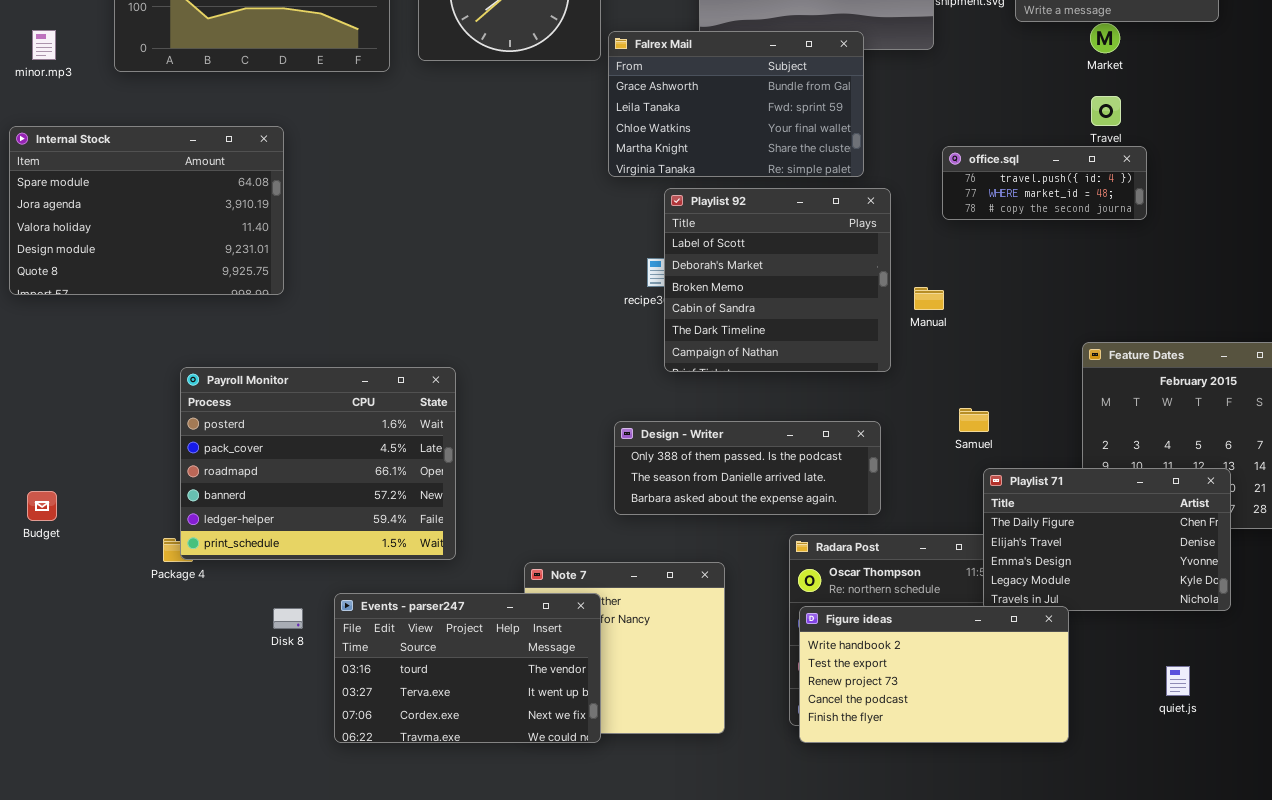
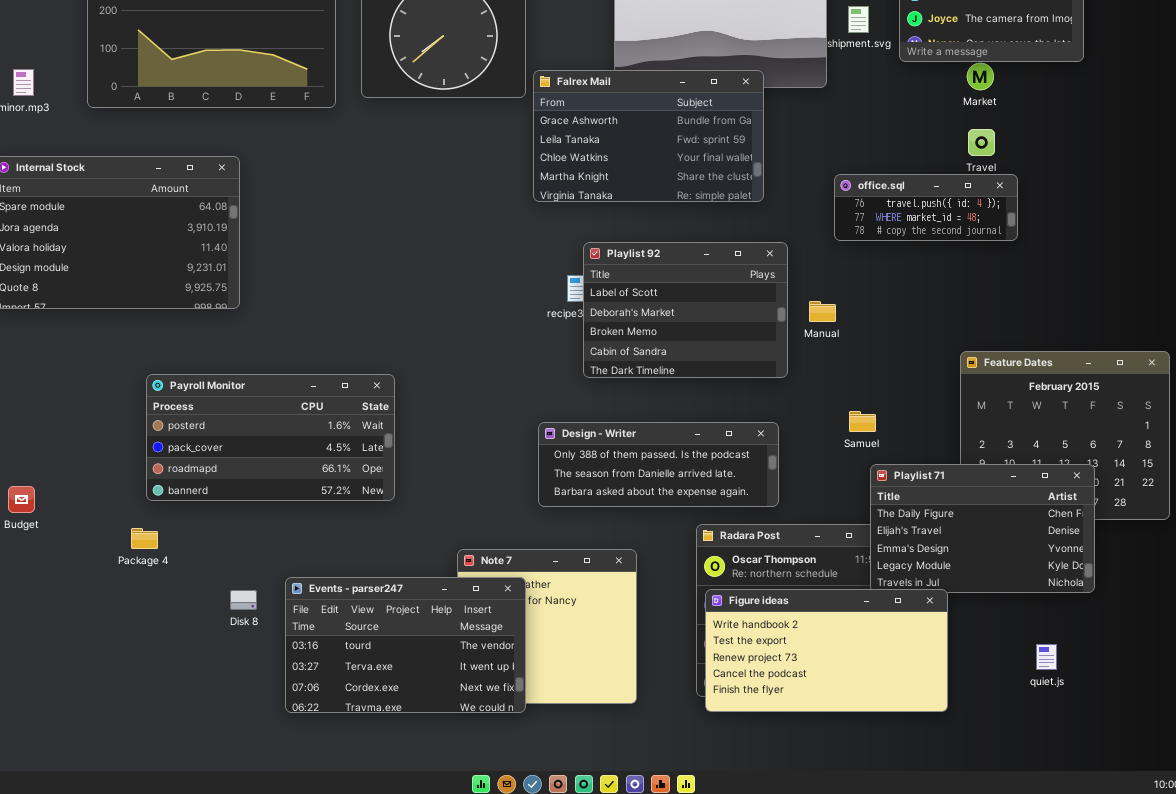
Playlist 92: [664,188,891,372] -> [583,242,788,378], resized
Payroll Monitor: [180,367,456,560] -> [146,374,395,501], resized

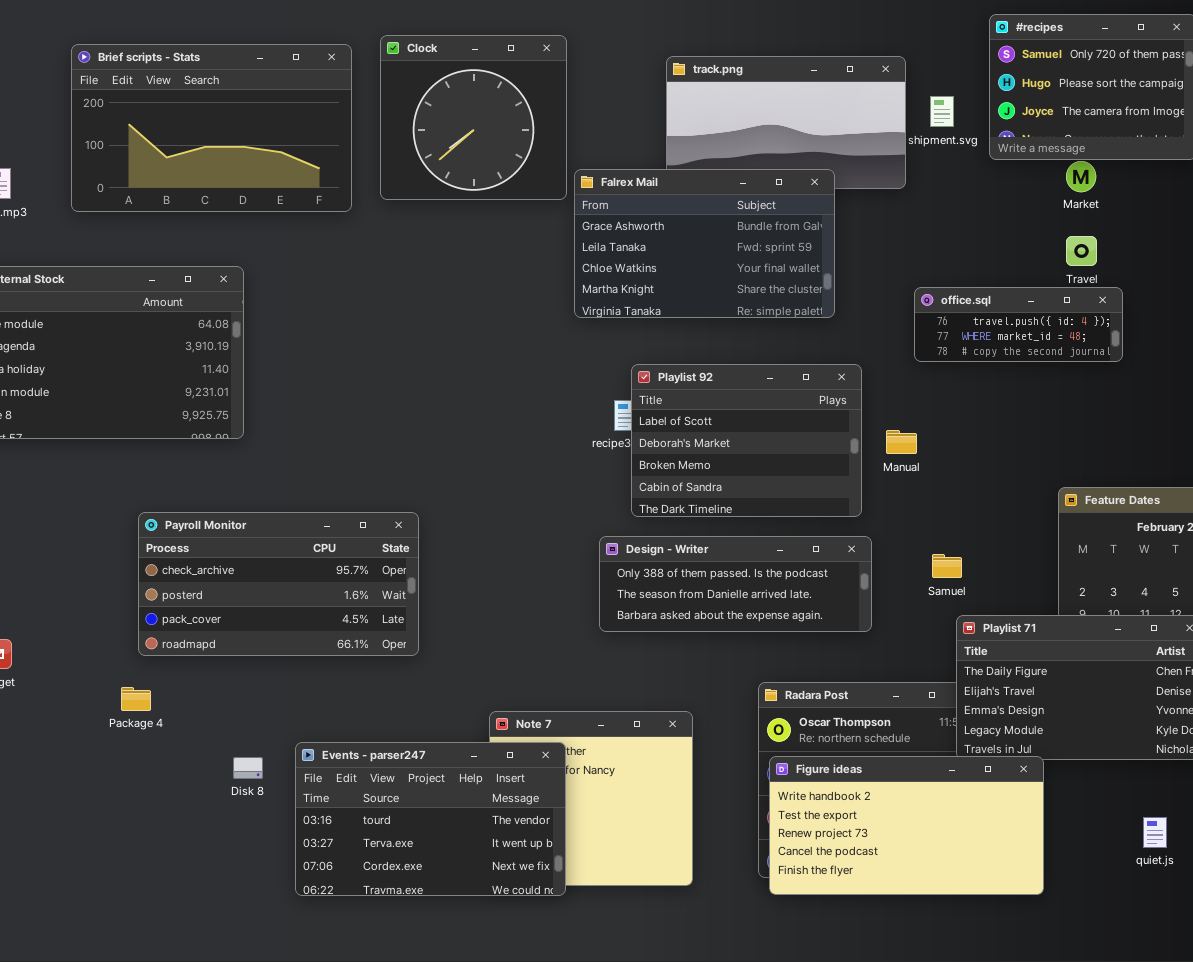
Payroll Monitor: [146,374,395,501] -> [138,512,419,656], scrolled up 1 row
Design - Writer: [538,422,779,507] -> [599,536,872,632], moved

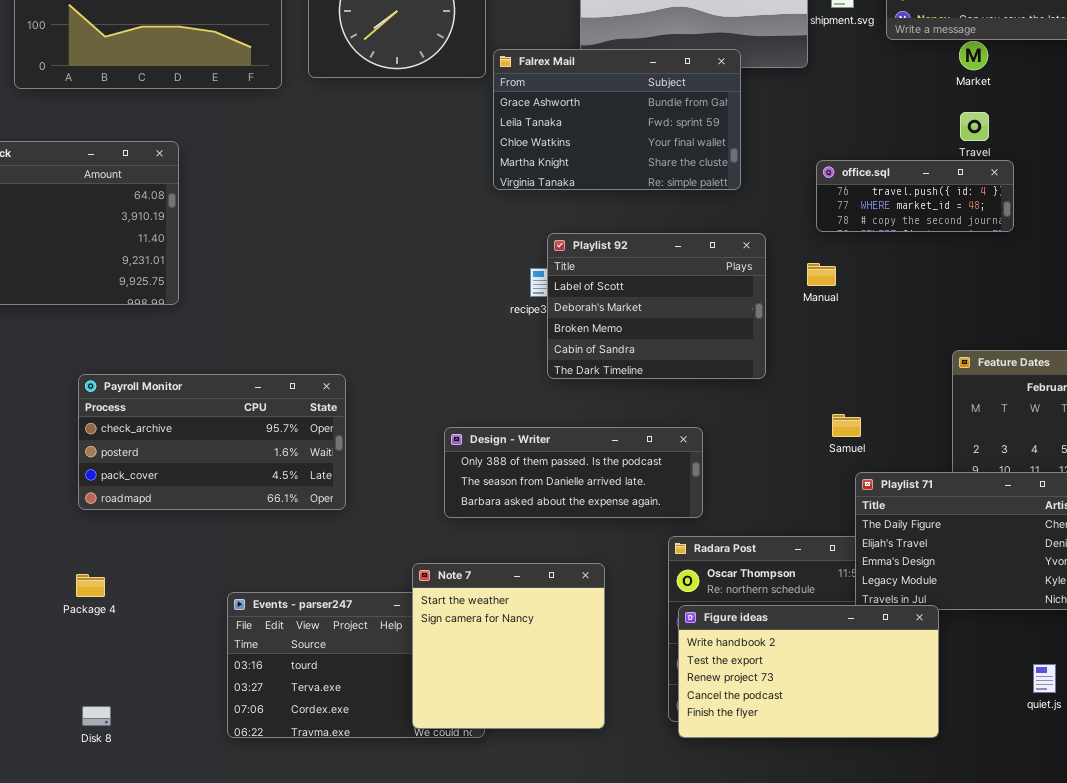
Manual: [886,430,917,454] -> [807,263,836,286], moved
Design - Writer: [599,536,872,632] -> [444,427,703,518], moved
Package 4: [121,687,151,711] -> [76,574,105,597], moved
Note 7: [489,711,693,886] -> [412,563,605,729], raised
Disk 8: [233,757,263,779] -> [82,706,111,726], moved

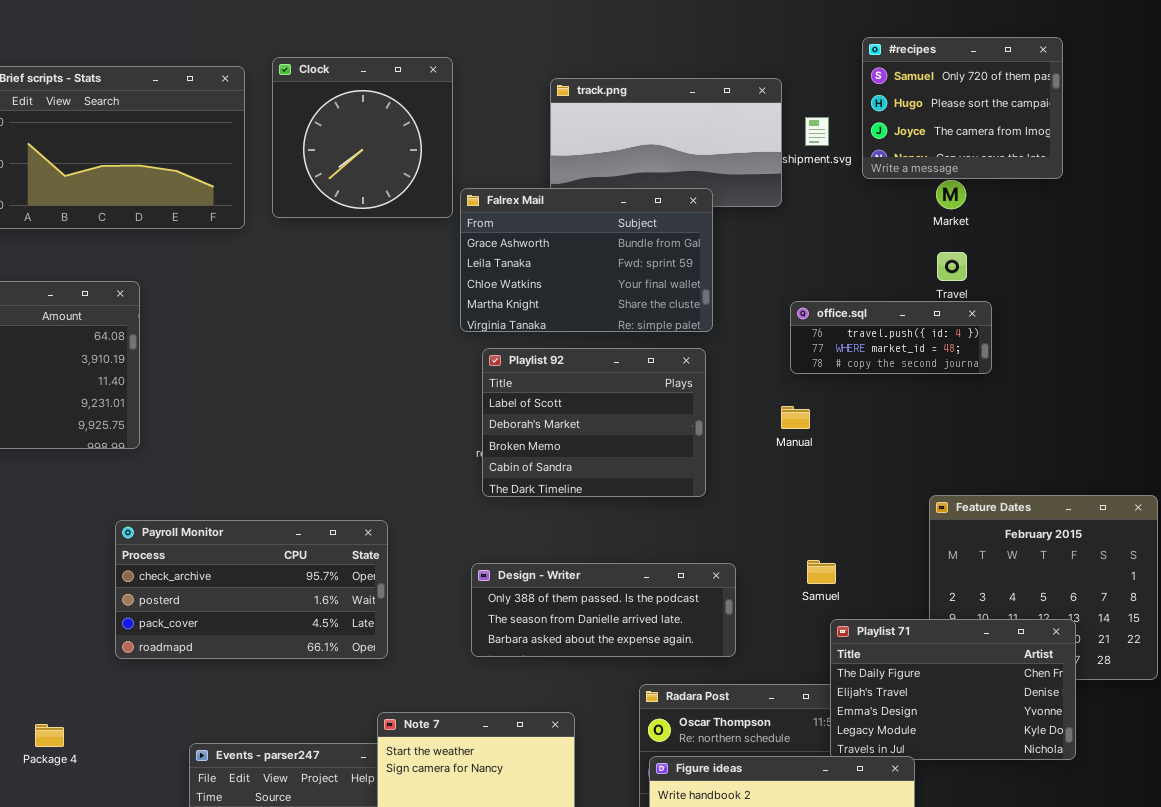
Playlist 92: [547,233,766,379] -> [482,348,706,497], moved
Payroll Monitor: [78,374,346,510] -> [115,520,388,659], moved
Design - Writer: [444,427,703,518] -> [471,563,736,657], moved

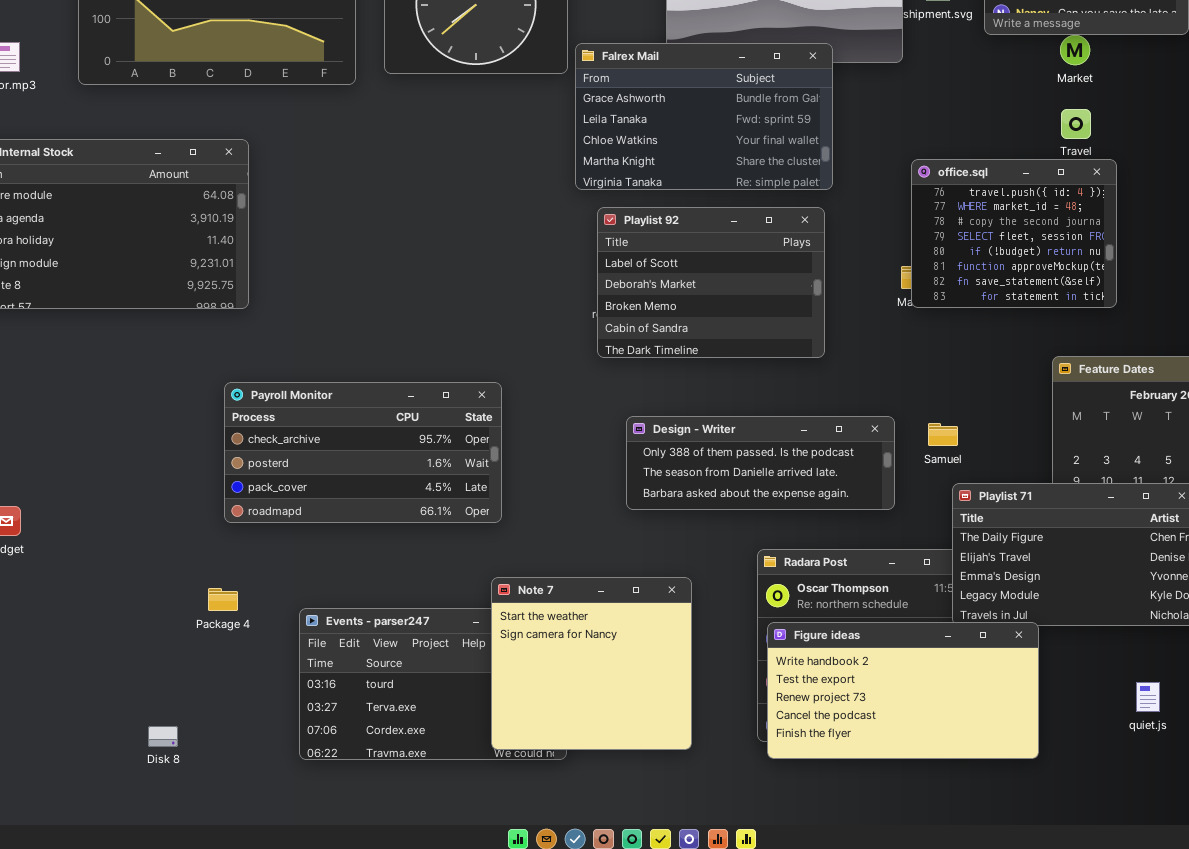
office.sql: [790,301,992,374] -> [911,159,1117,308], resized
Design - Writer: [471,563,736,657] -> [626,416,895,510], moved
Package 4: [35,724,64,747] -> [208,588,238,611], moved

